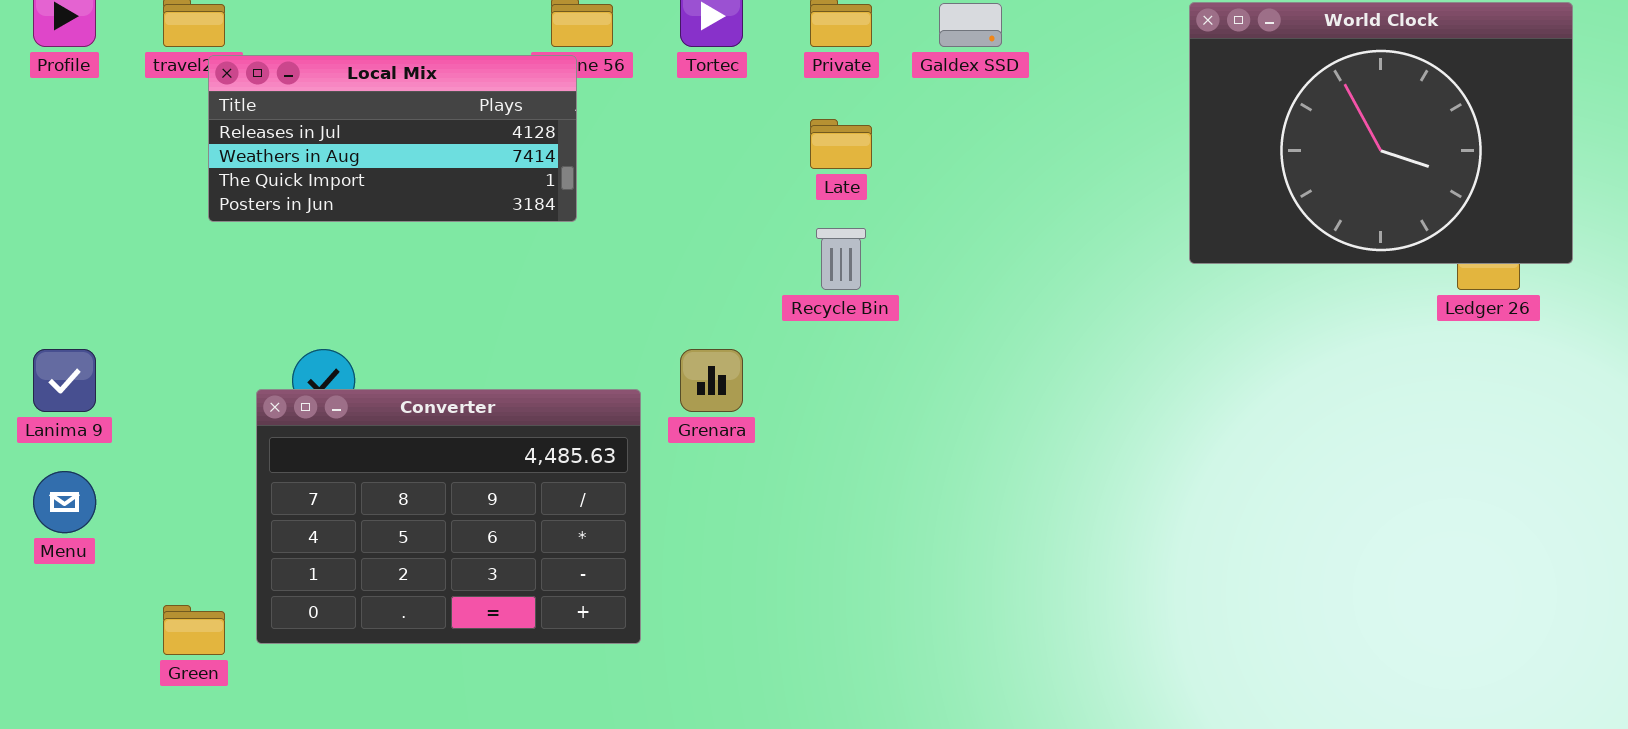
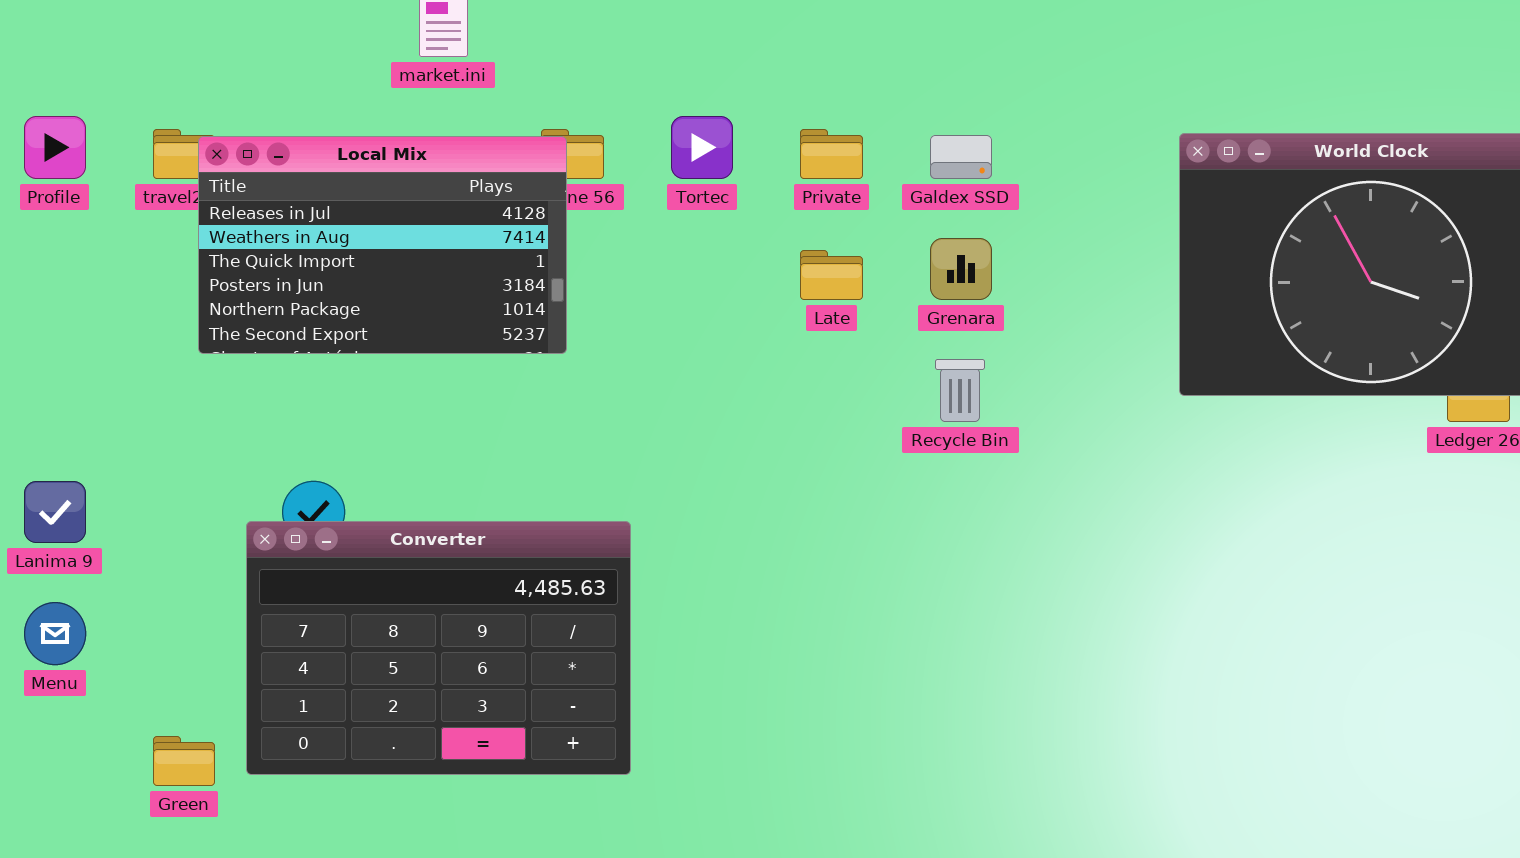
Local Mix: [208,55,577,222] -> [198,136,567,354], resized
Recycle Bin: [816,228,866,290] -> [935,359,985,422], moved
Grenara: [680,349,743,412] -> [930,238,992,300], moved

